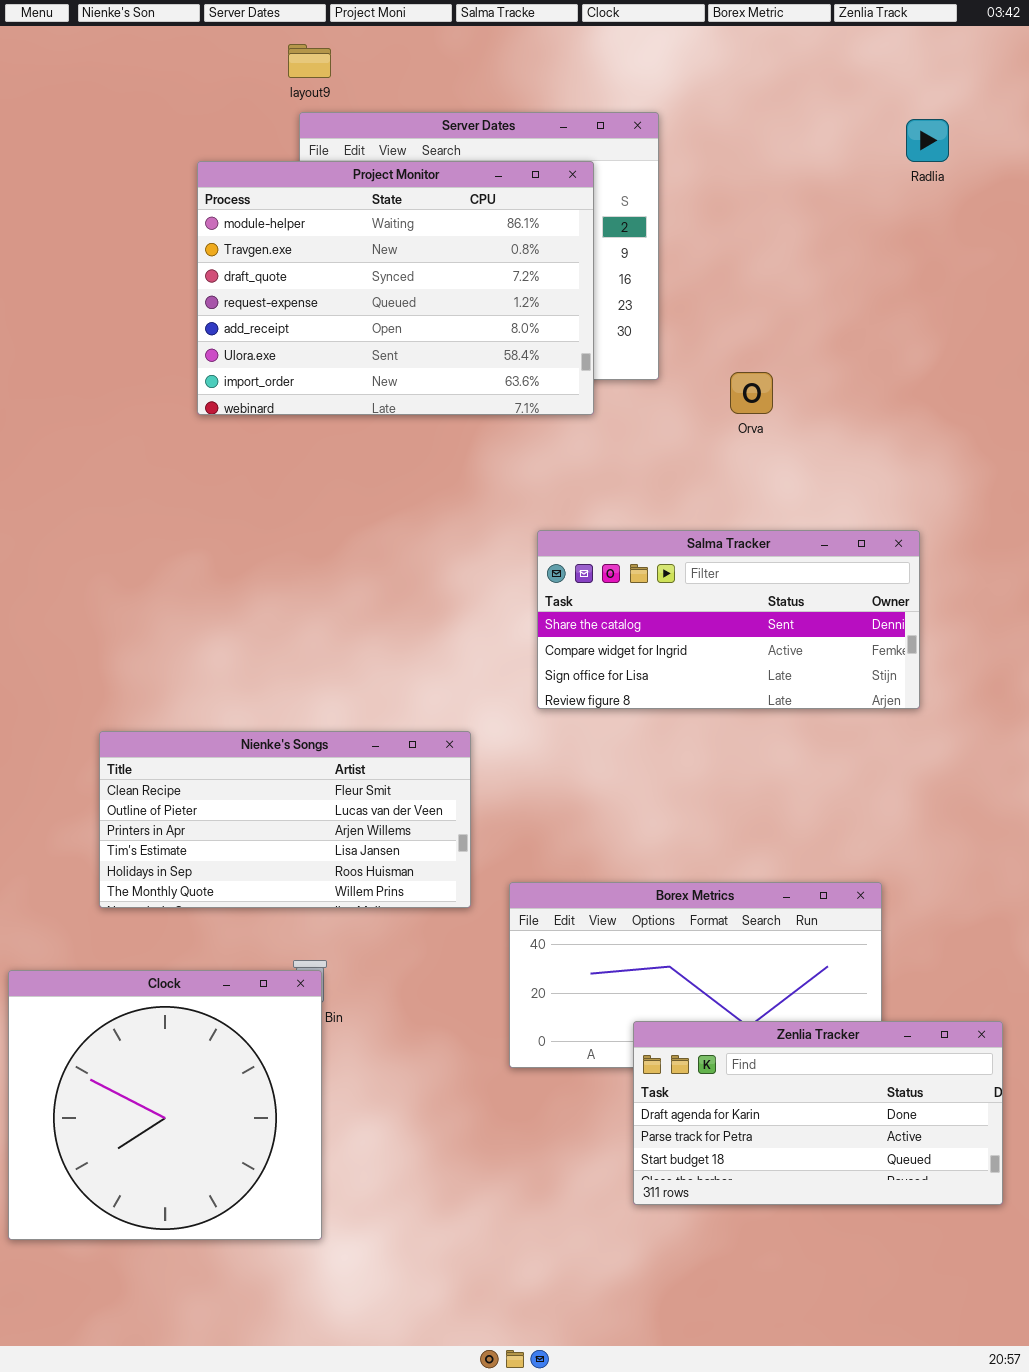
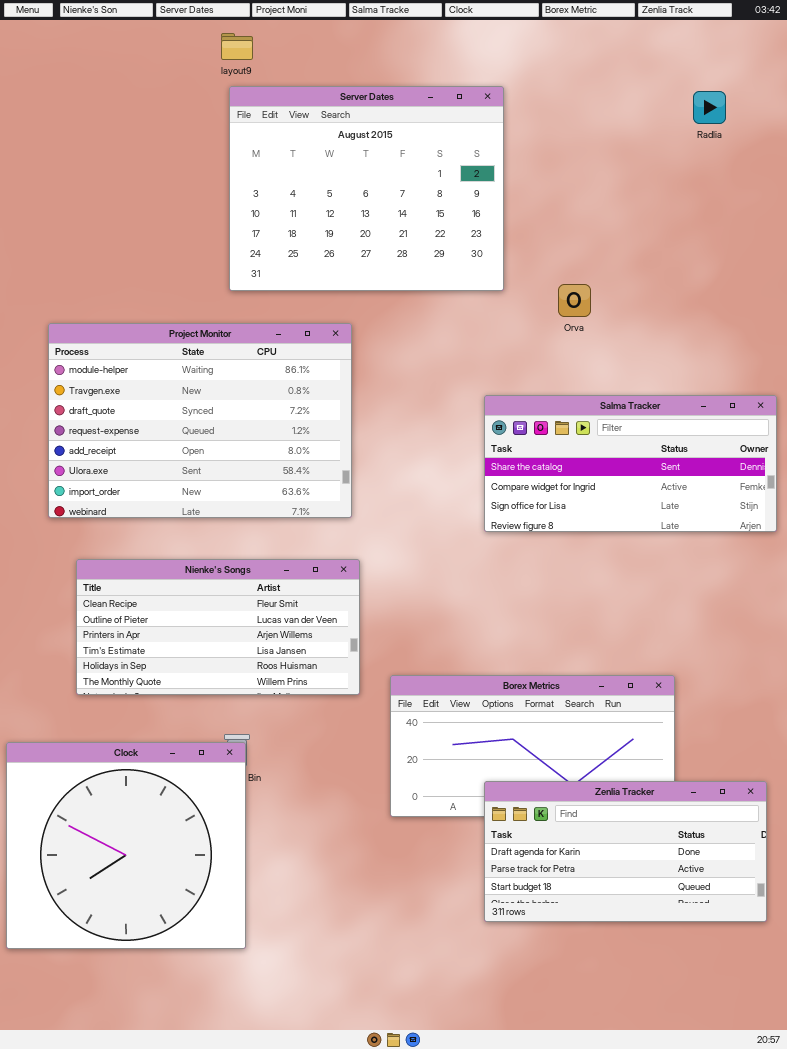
Project Monitor: [197,161,594,415] -> [48,323,352,518], moved
Salma Tracker: [537,530,920,709] -> [484,395,777,532], moved

